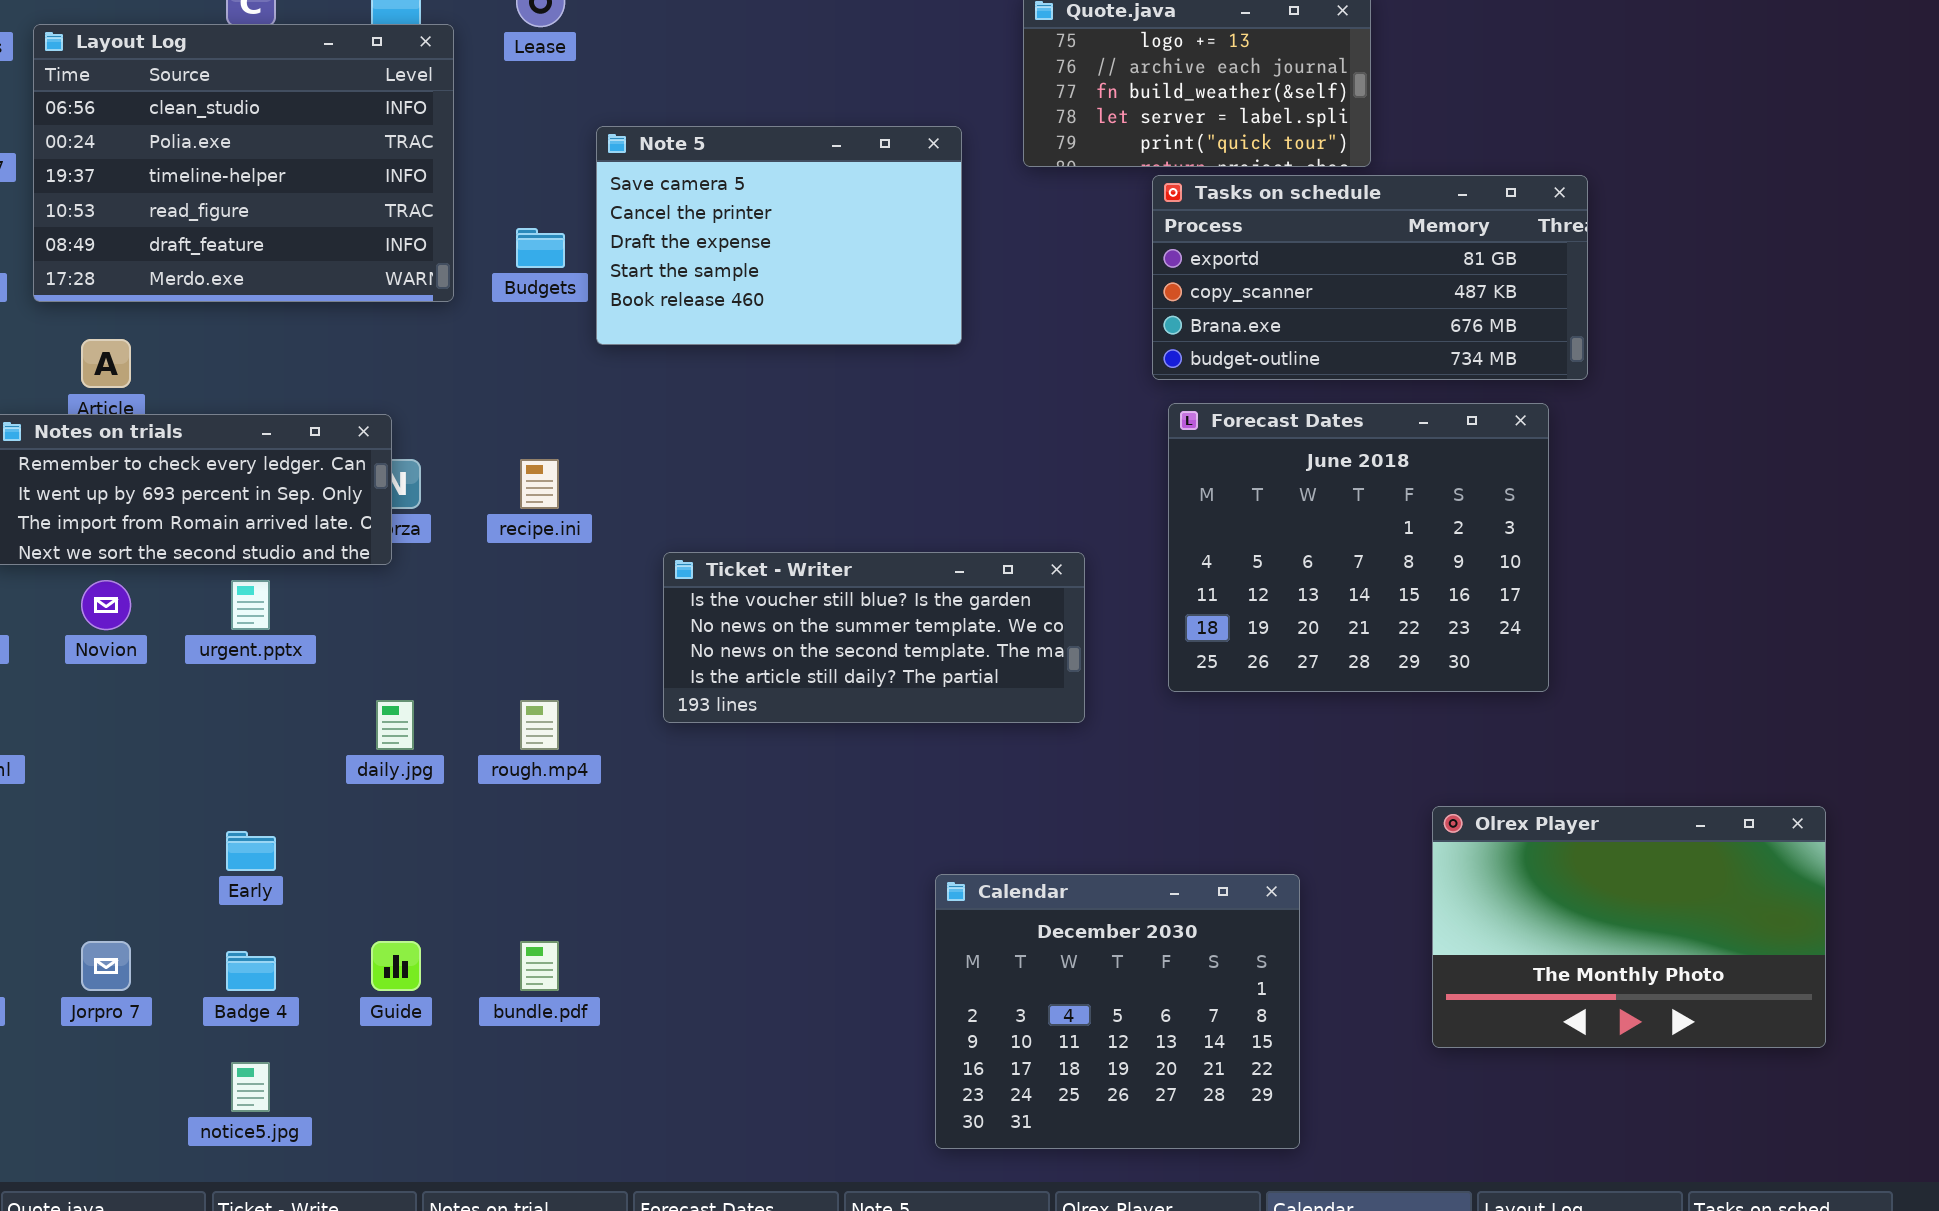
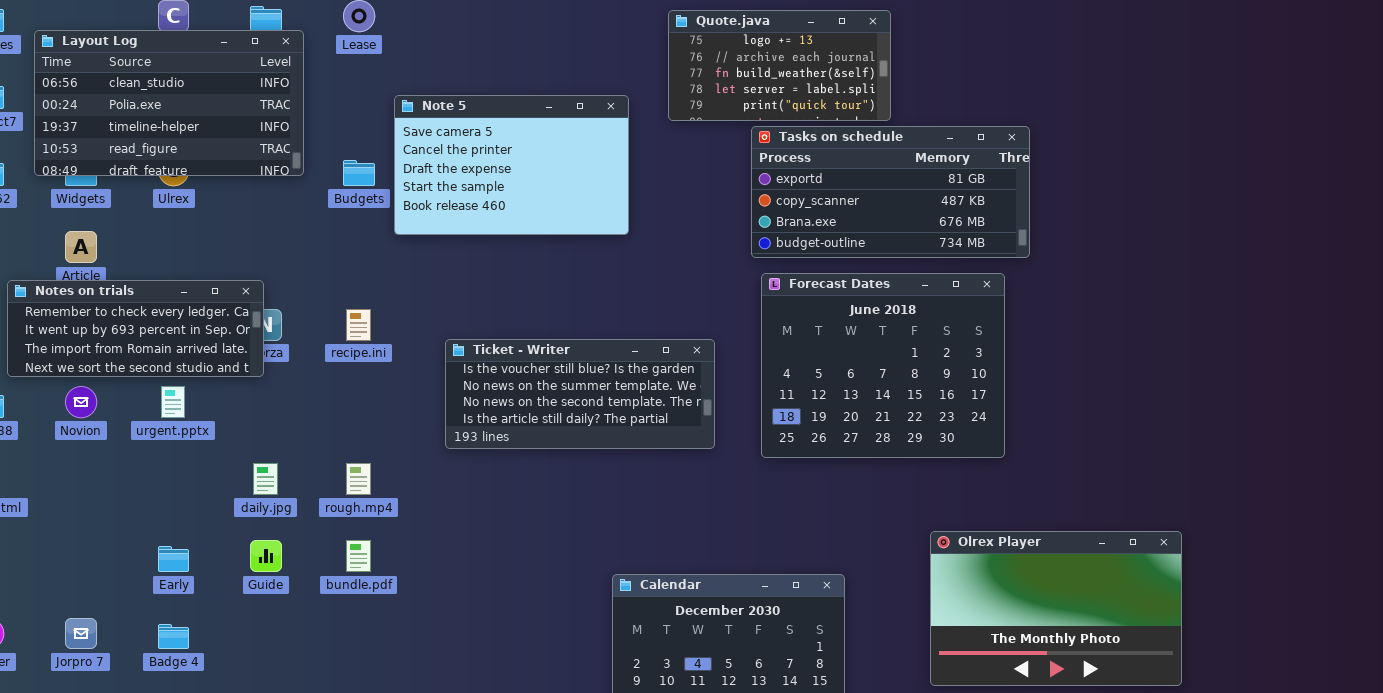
Layout Log: [33,24,454,302] -> [34,30,304,176], resized
Ticket - Writer: [663,552,1085,723] -> [445,339,715,449], moved
Guide: [371,941,421,991] -> [250,540,282,572], moved
bundle.pdf: [520,941,559,991] -> [346,540,371,572], moved

